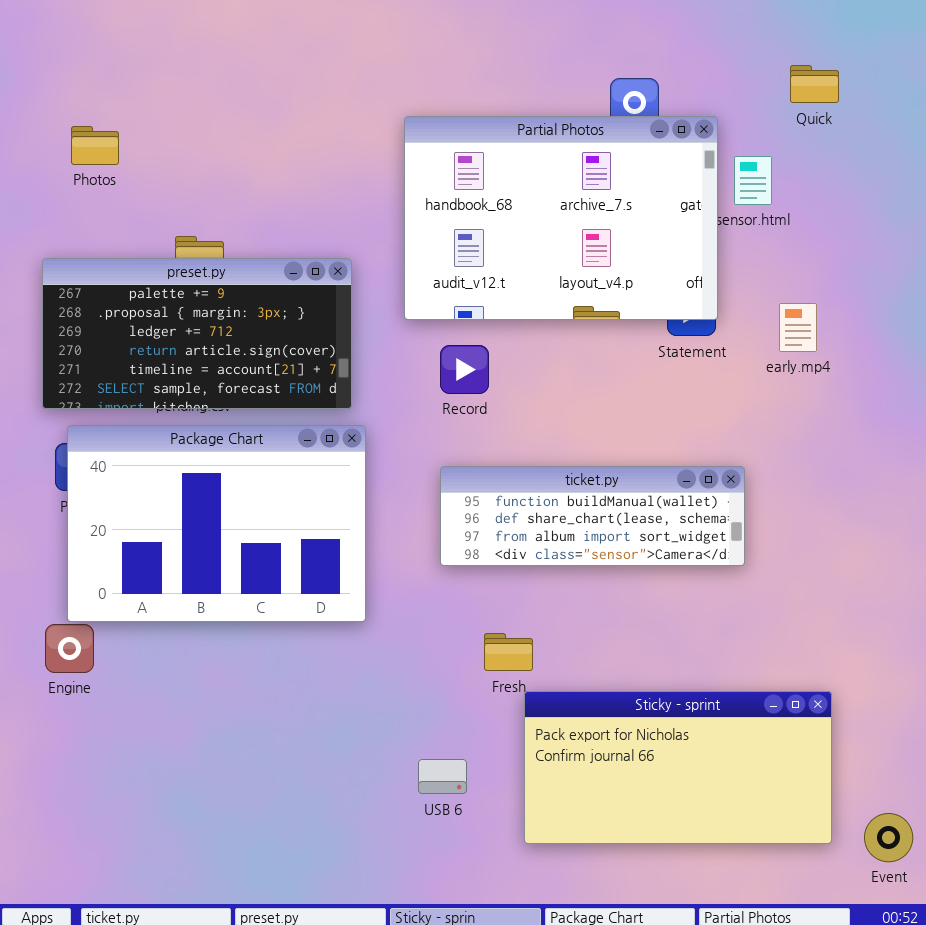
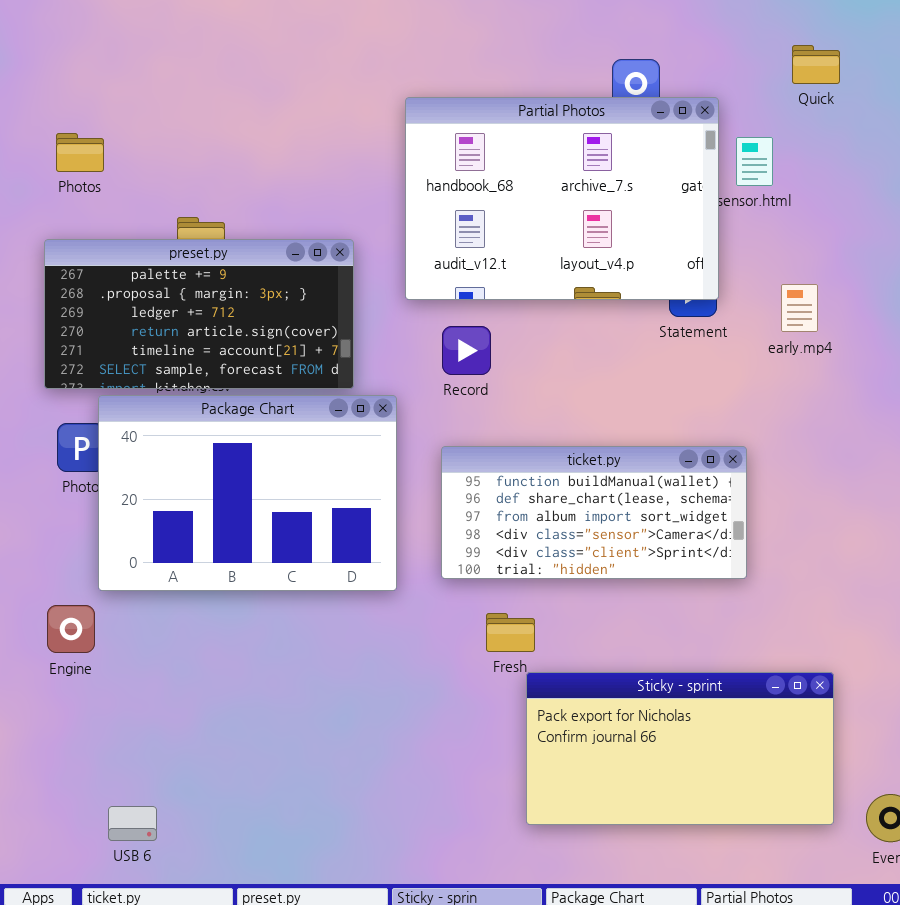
Photos: [71,126,119,165] -> [56,133,104,172], moved
Package Chart: [67,425,366,622] -> [98,395,397,591], moved
ticket.py: [440,466,745,566] -> [441,446,747,579], resized
USB 6: [418,759,467,794] -> [108,806,157,841], moved

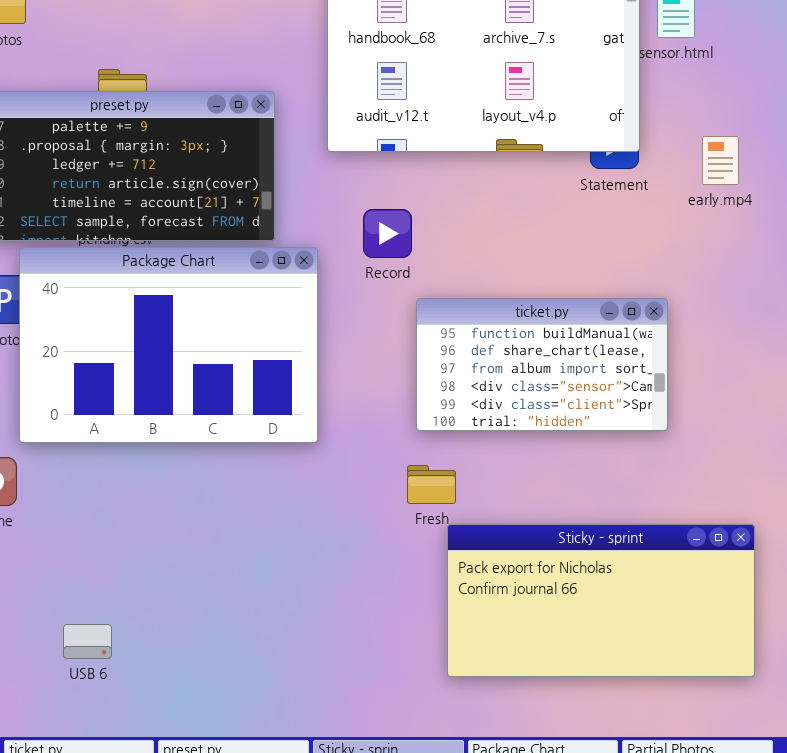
Record: [442,326,491,375] -> [363,209,412,258], moved
ticket.py: [441,446,747,579] -> [416,298,668,431], resized
USB 6: [108,806,157,841] -> [63,624,112,659], moved

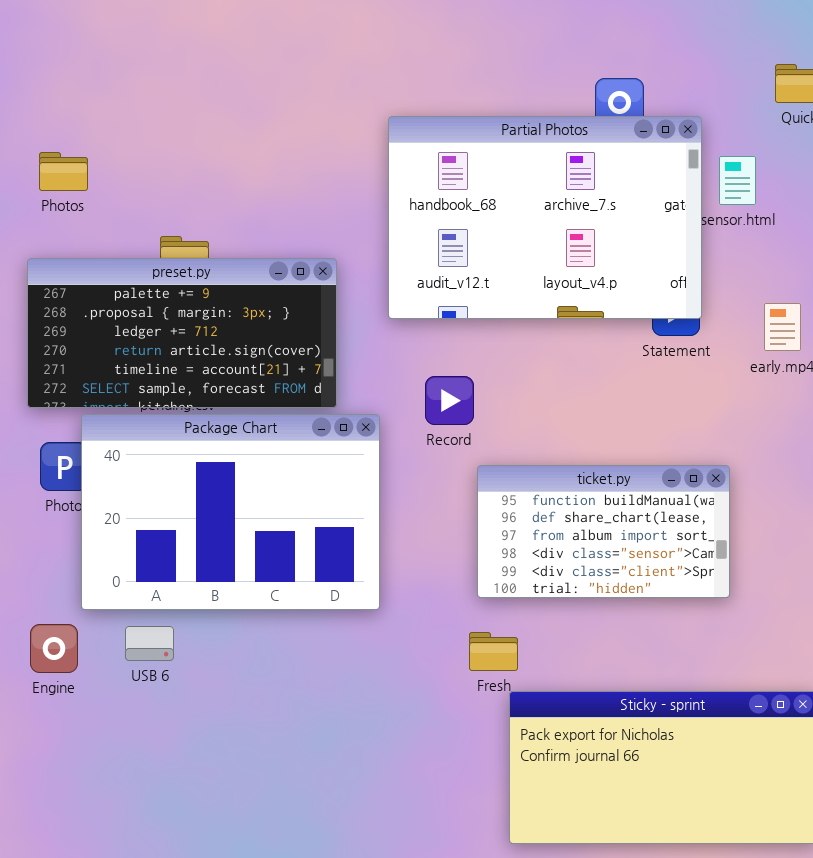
USB 6: [63,624,112,659] -> [125,626,174,661], moved

